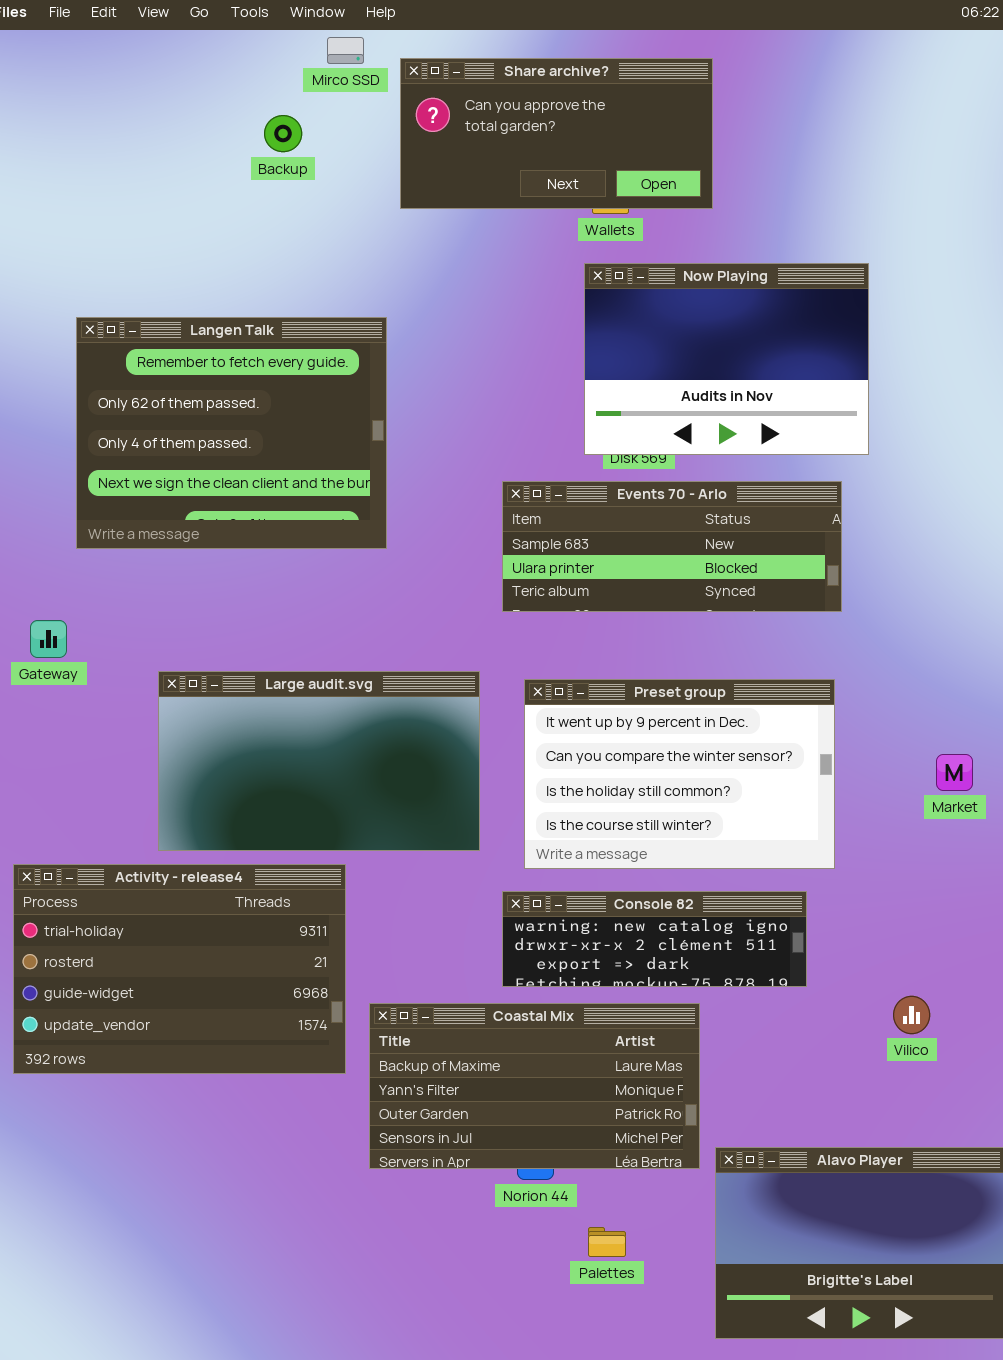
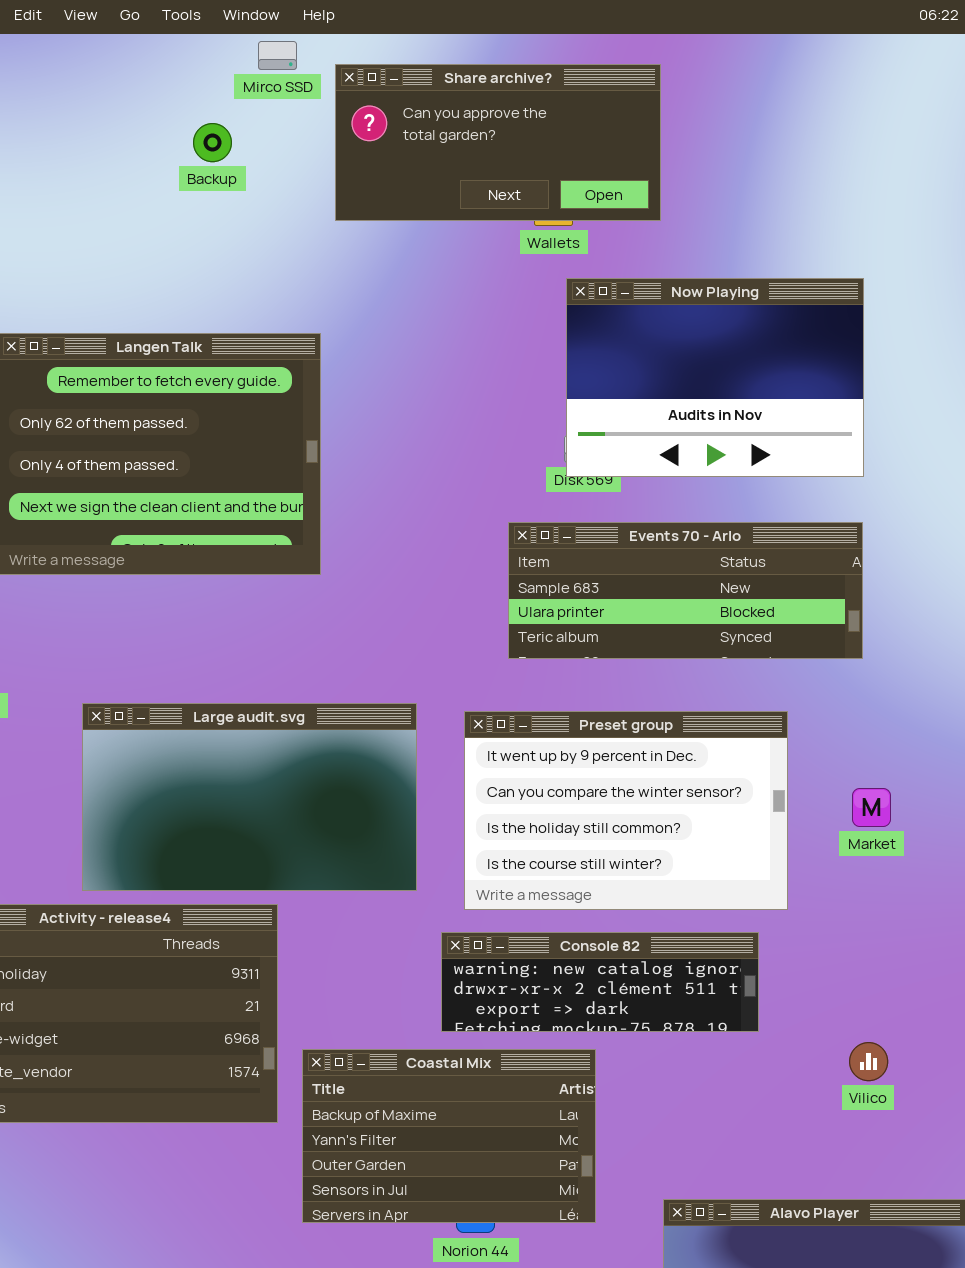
Now Playing: [584,263,869,455] -> [566,278,864,477], moved
Events 70 - Arlo: [502,481,842,612] -> [508,522,863,659], moved
Market: [936,754,973,791] -> [852,788,891,827], moved
Coastal Mix: [369,1003,700,1169] -> [302,1049,596,1223], resized

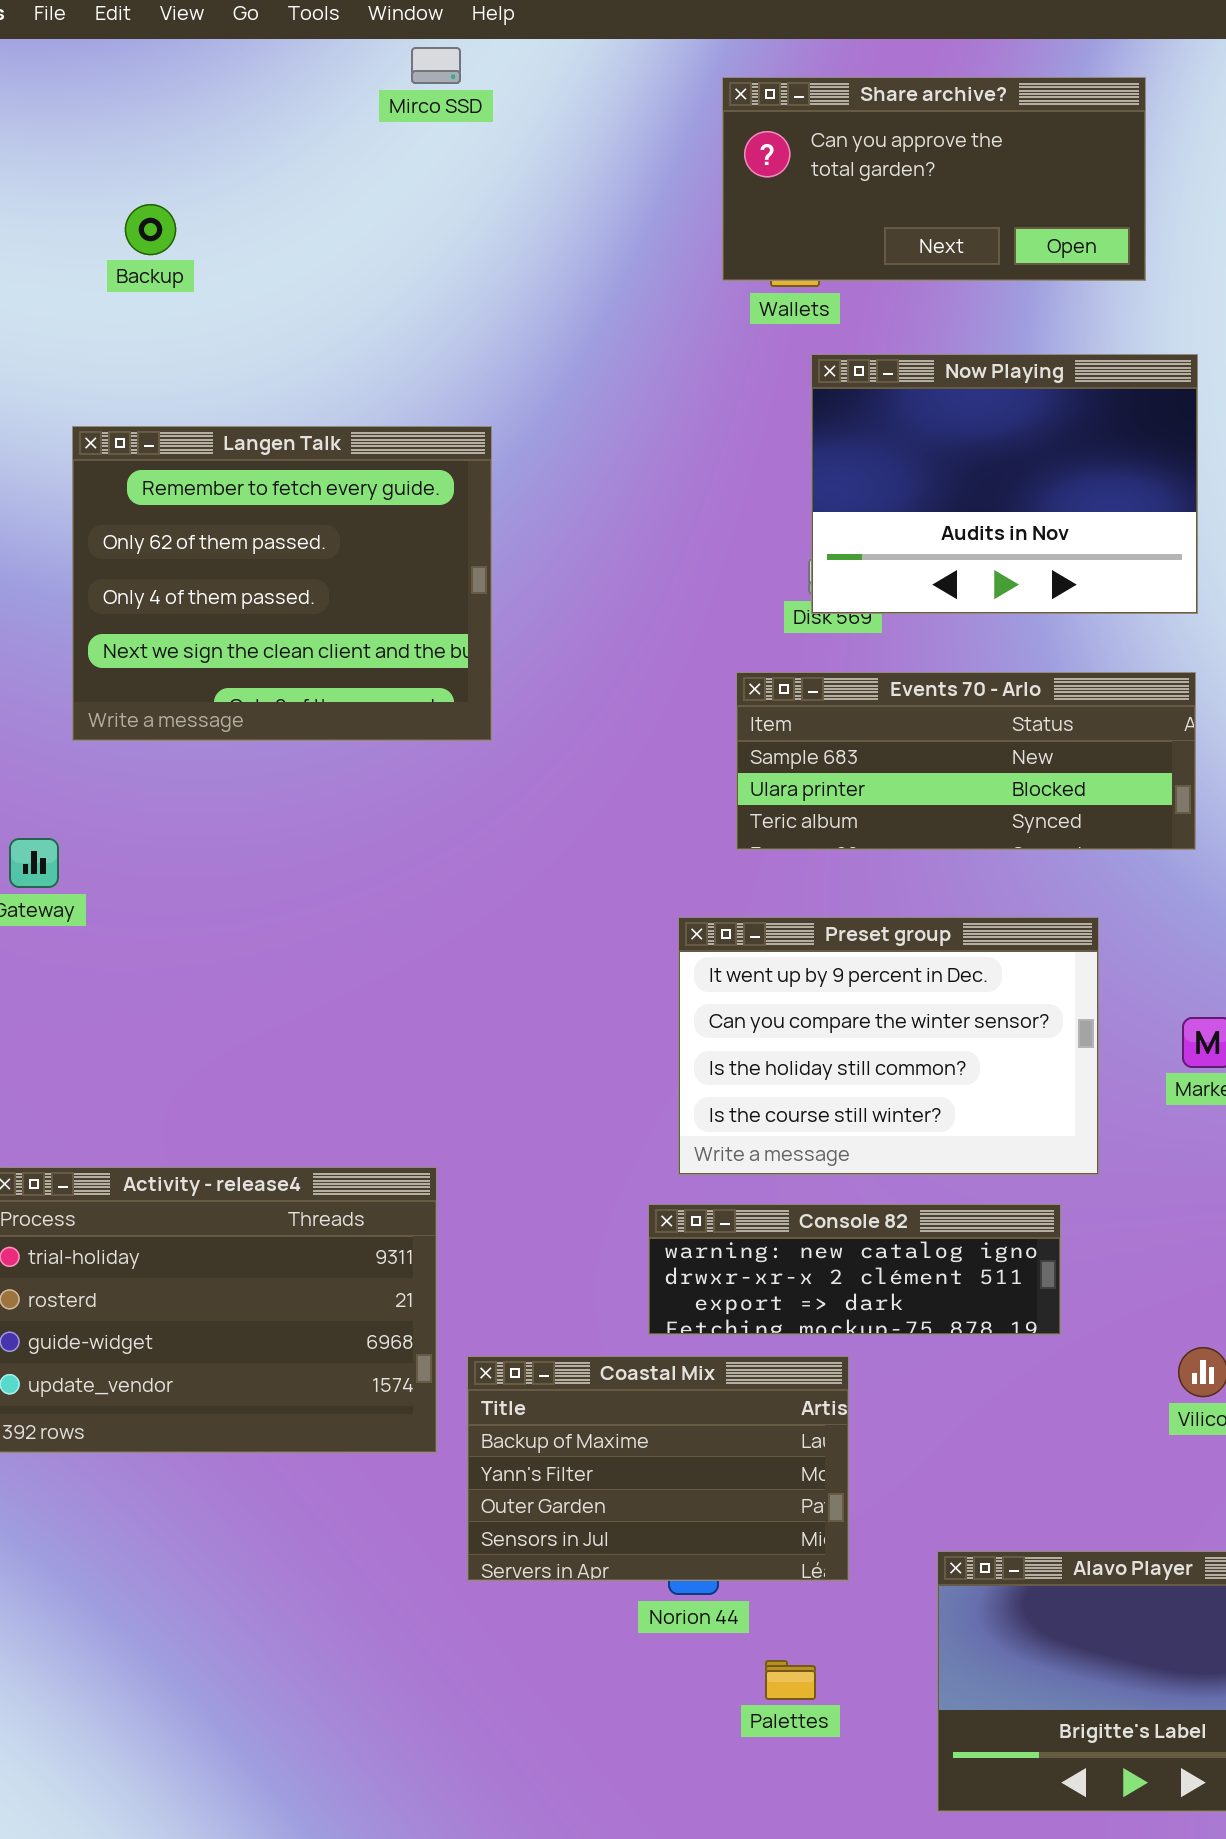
Share archive?: [335,64,661,221] -> [722,77,1146,281], moved
Backup: [193,123,232,162] -> [125,204,176,255], moved
Large audit.svg: [82,703,417,891] -> none, closed

